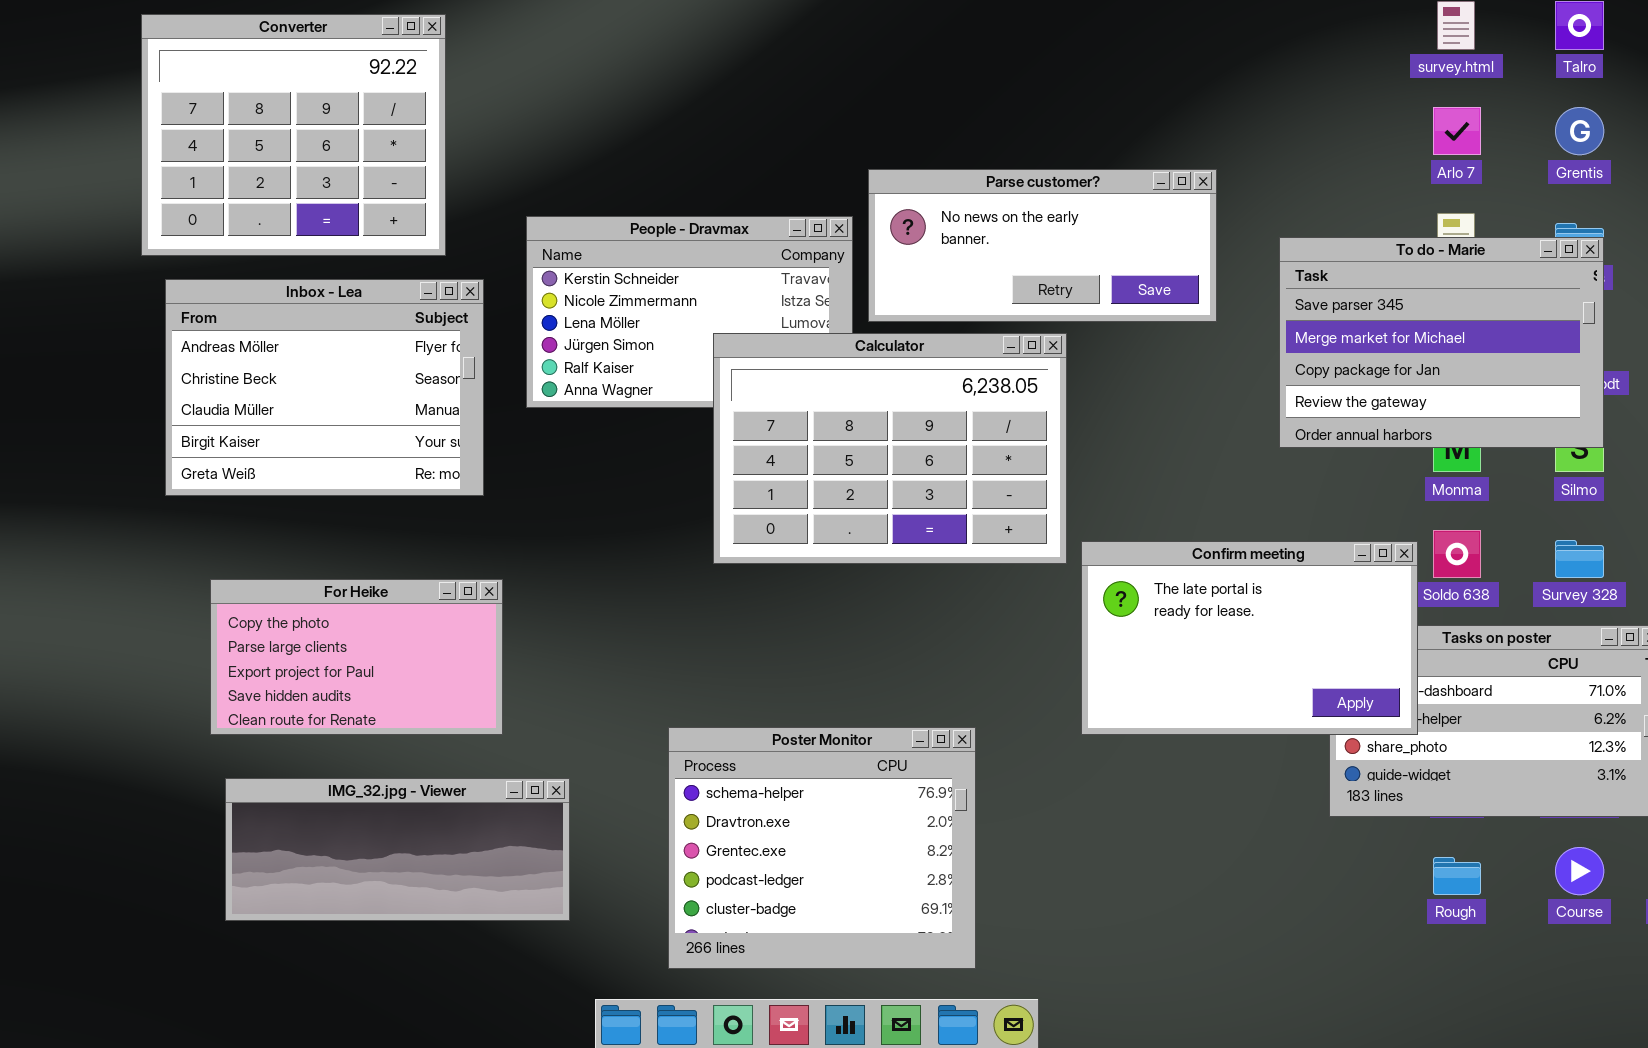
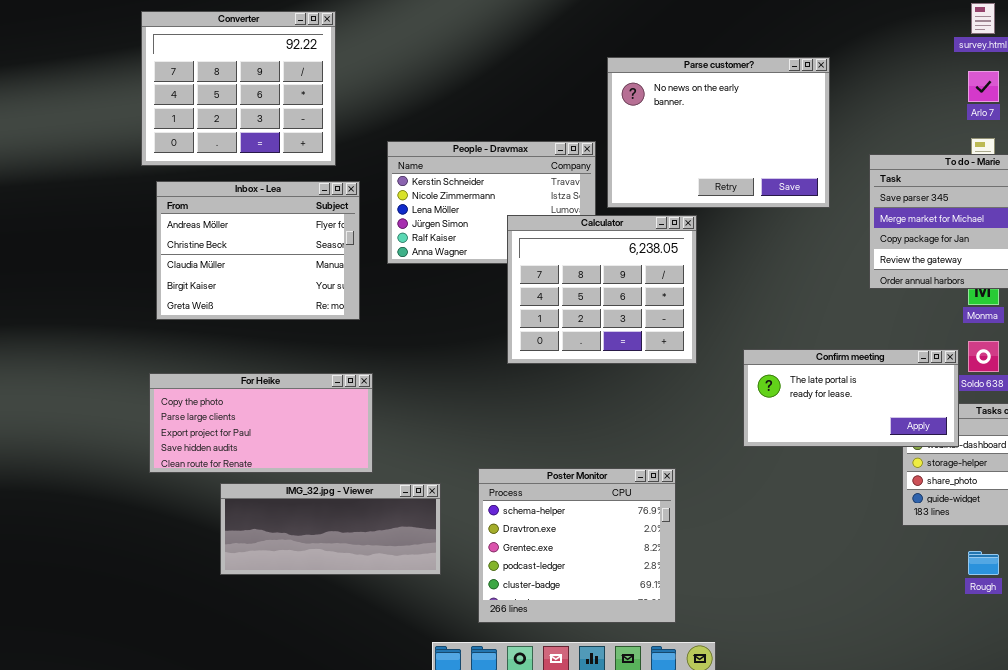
Parse customer?: [868,169,1217,322] -> [607,57,830,208], resized
Calculator: [713,333,1067,564] -> [507,215,697,364], resized
Confirm meeting: [1081,541,1418,735] -> [743,349,959,447], resized
For Heike: [210,579,503,735] -> [149,373,373,473], resized
IMG_32.jpg - Viewer: [225,778,570,921] -> [220,483,441,575], moved

